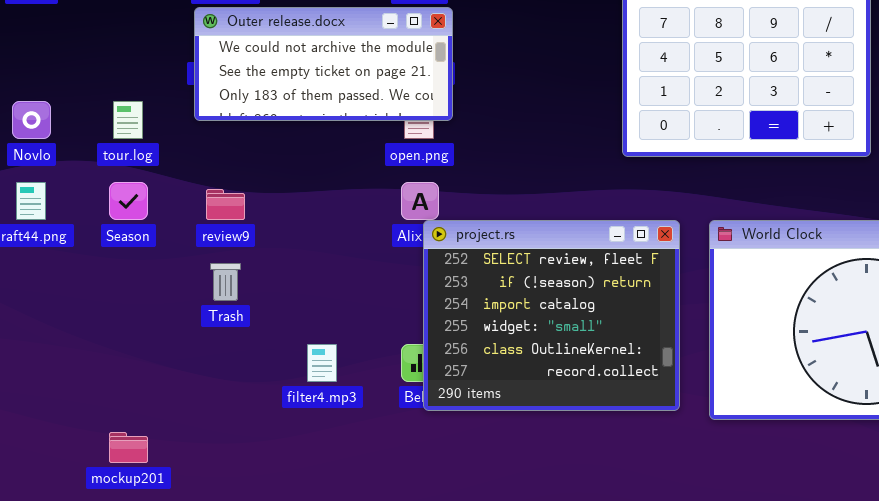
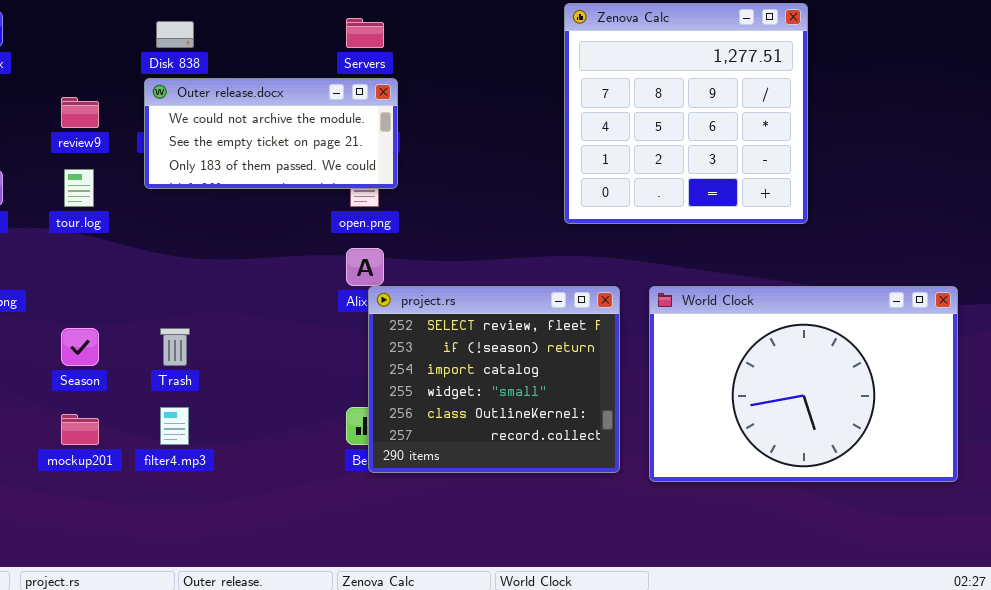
Season: [109,182,148,220] -> [61,328,99,366], moved
review9: [206,189,245,220] -> [61,97,99,128], moved
filter4.mp3: [307,344,337,382] -> [160,407,189,445], moved
mockup201: [109,432,148,463] -> [61,414,99,445], moved

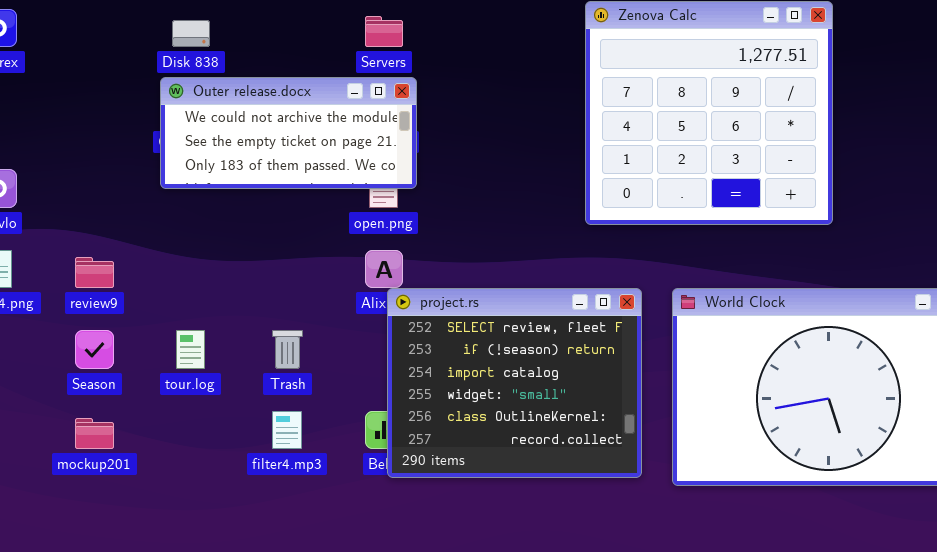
review9: [61,97,99,128] -> [75,257,114,288], moved
tour.log: [64,169,94,207] -> [176,330,205,369], moved
Trash: [160,328,190,366] -> [272,330,303,369], moved
filter4.mp3: [160,407,189,445] -> [272,411,302,449], moved

